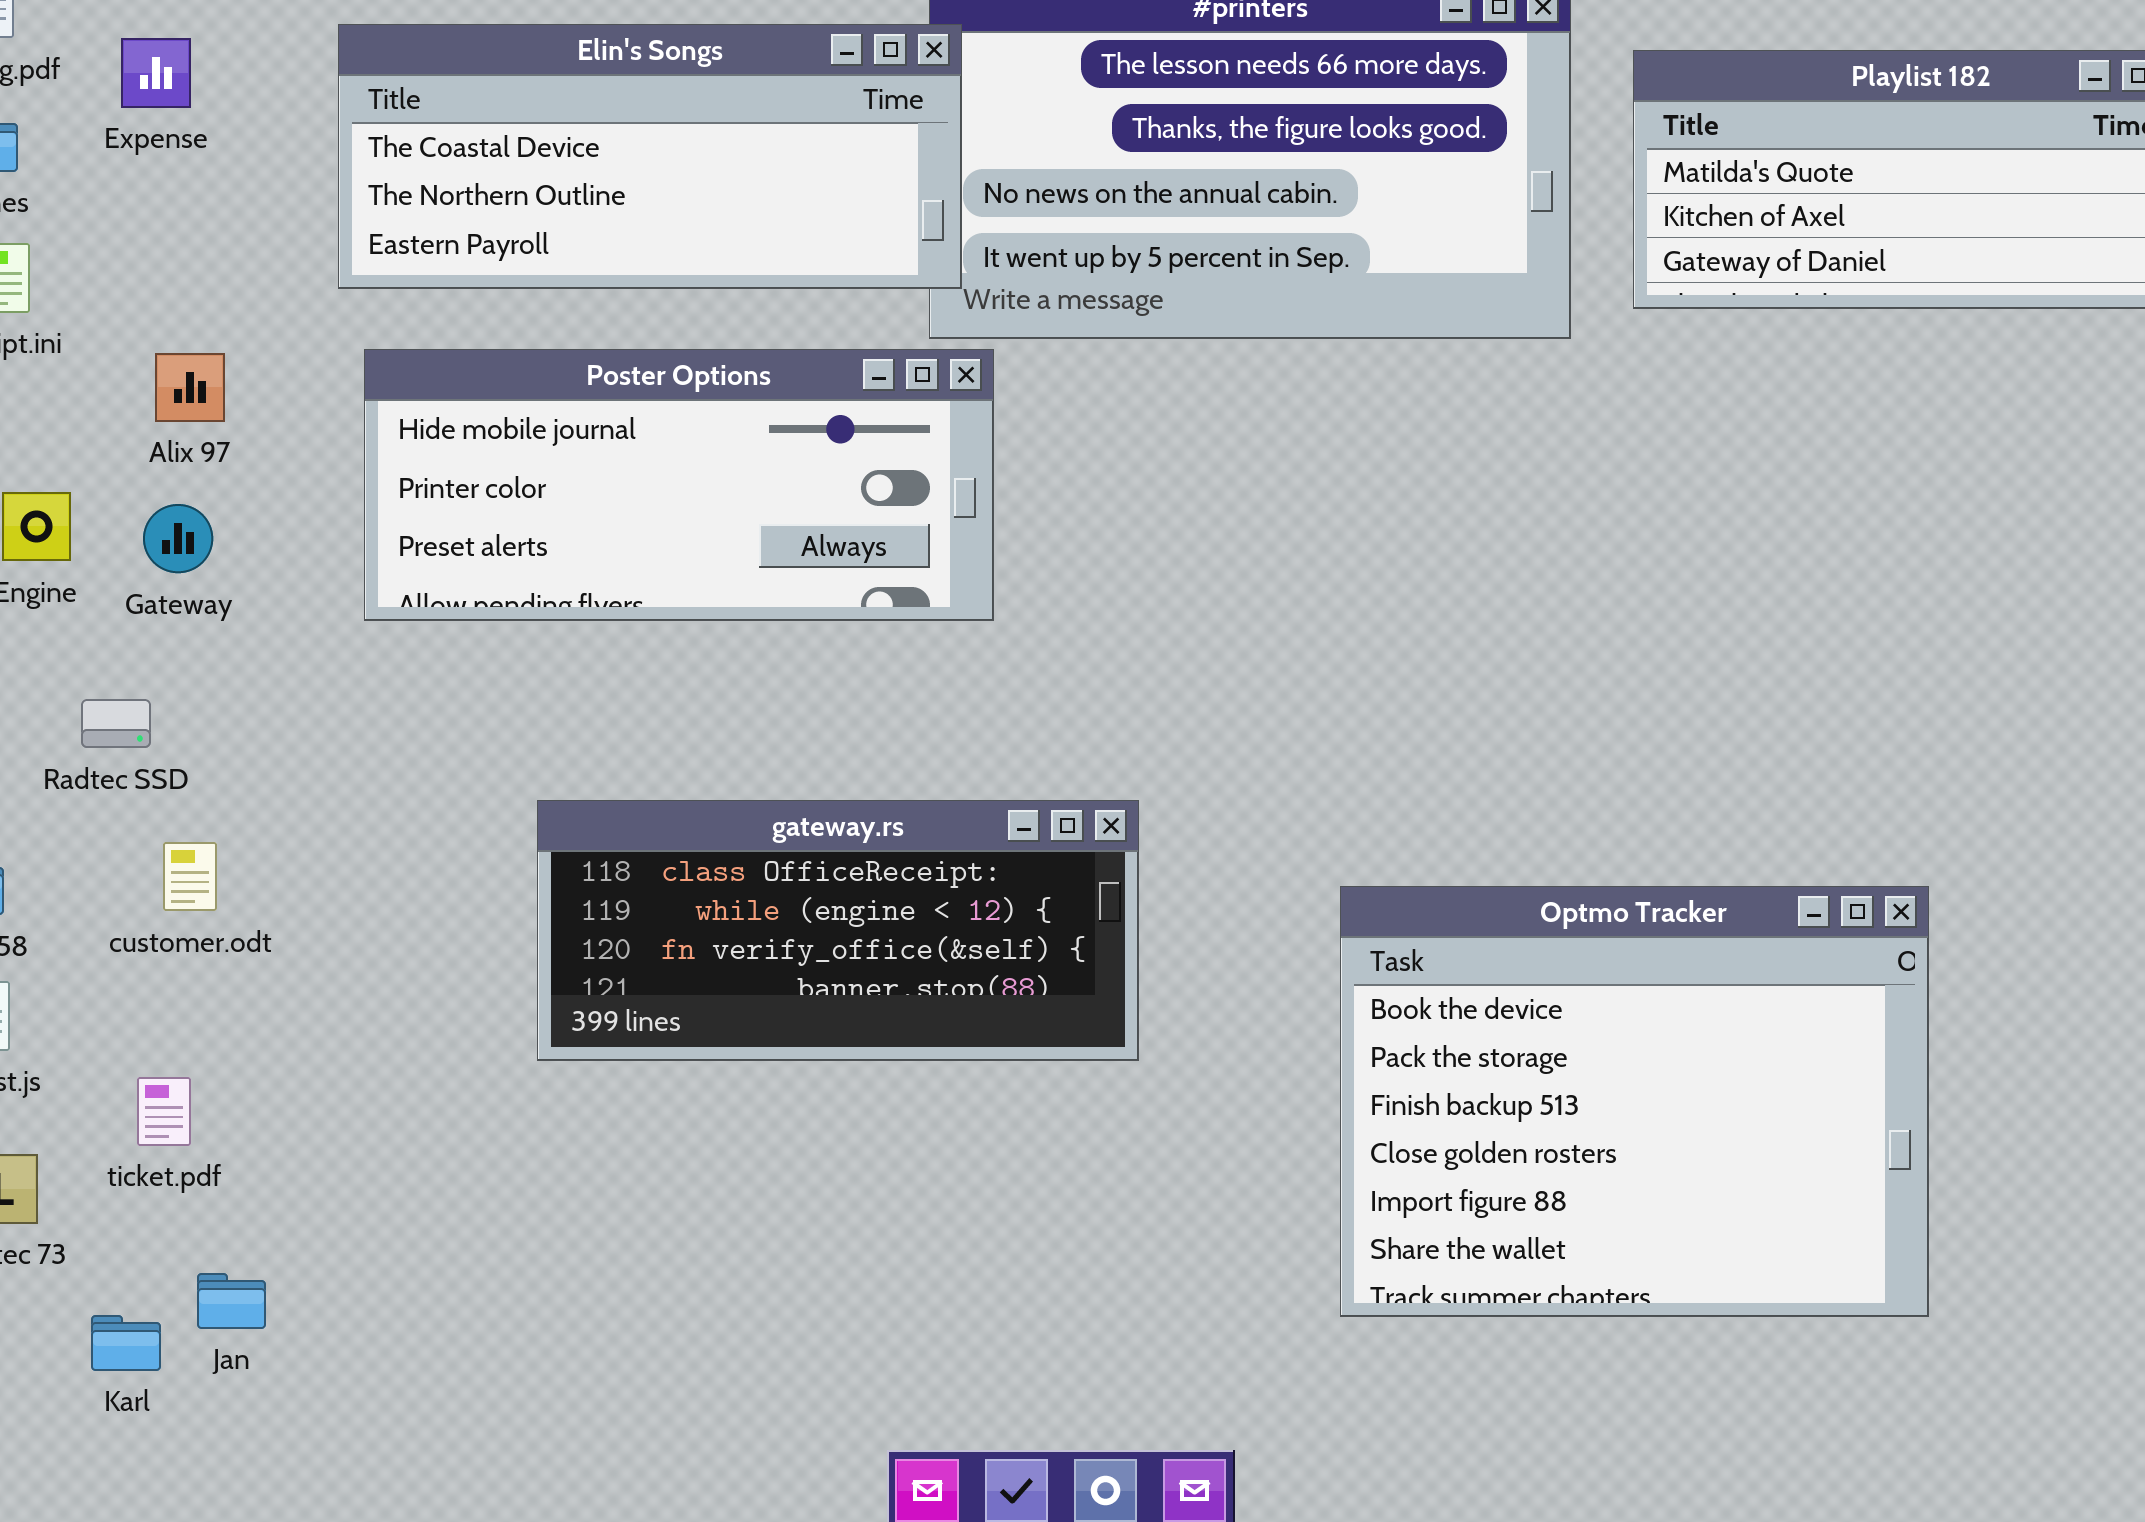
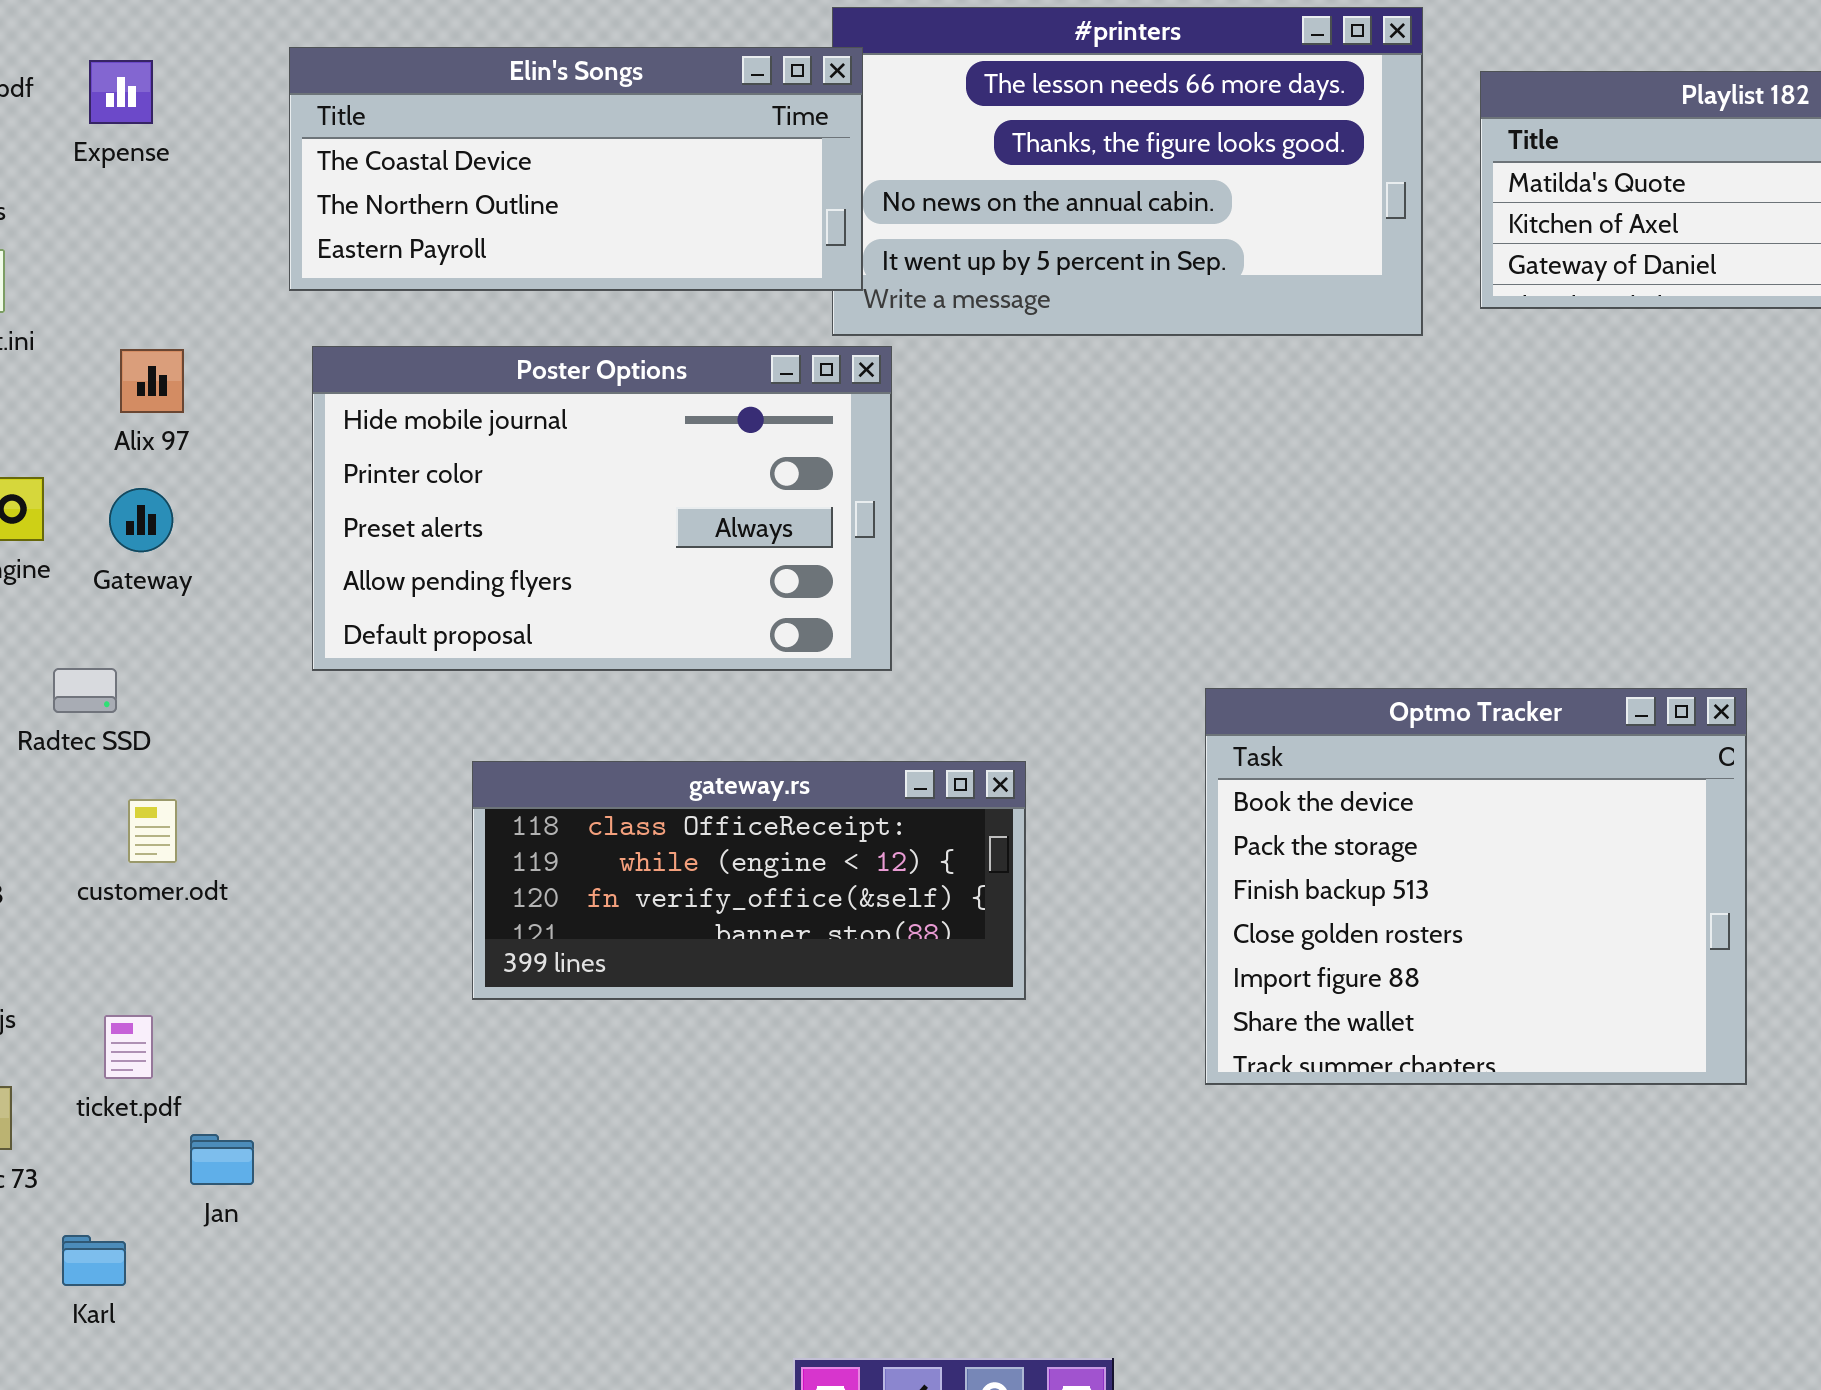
Poster Options: [364,349,994,621] -> [312,346,892,671], resized
Optmo Tracker: [1340,886,1929,1317] -> [1205,688,1747,1085], moved
Jan: [197,1273,266,1329] -> [190,1134,254,1185], moved

